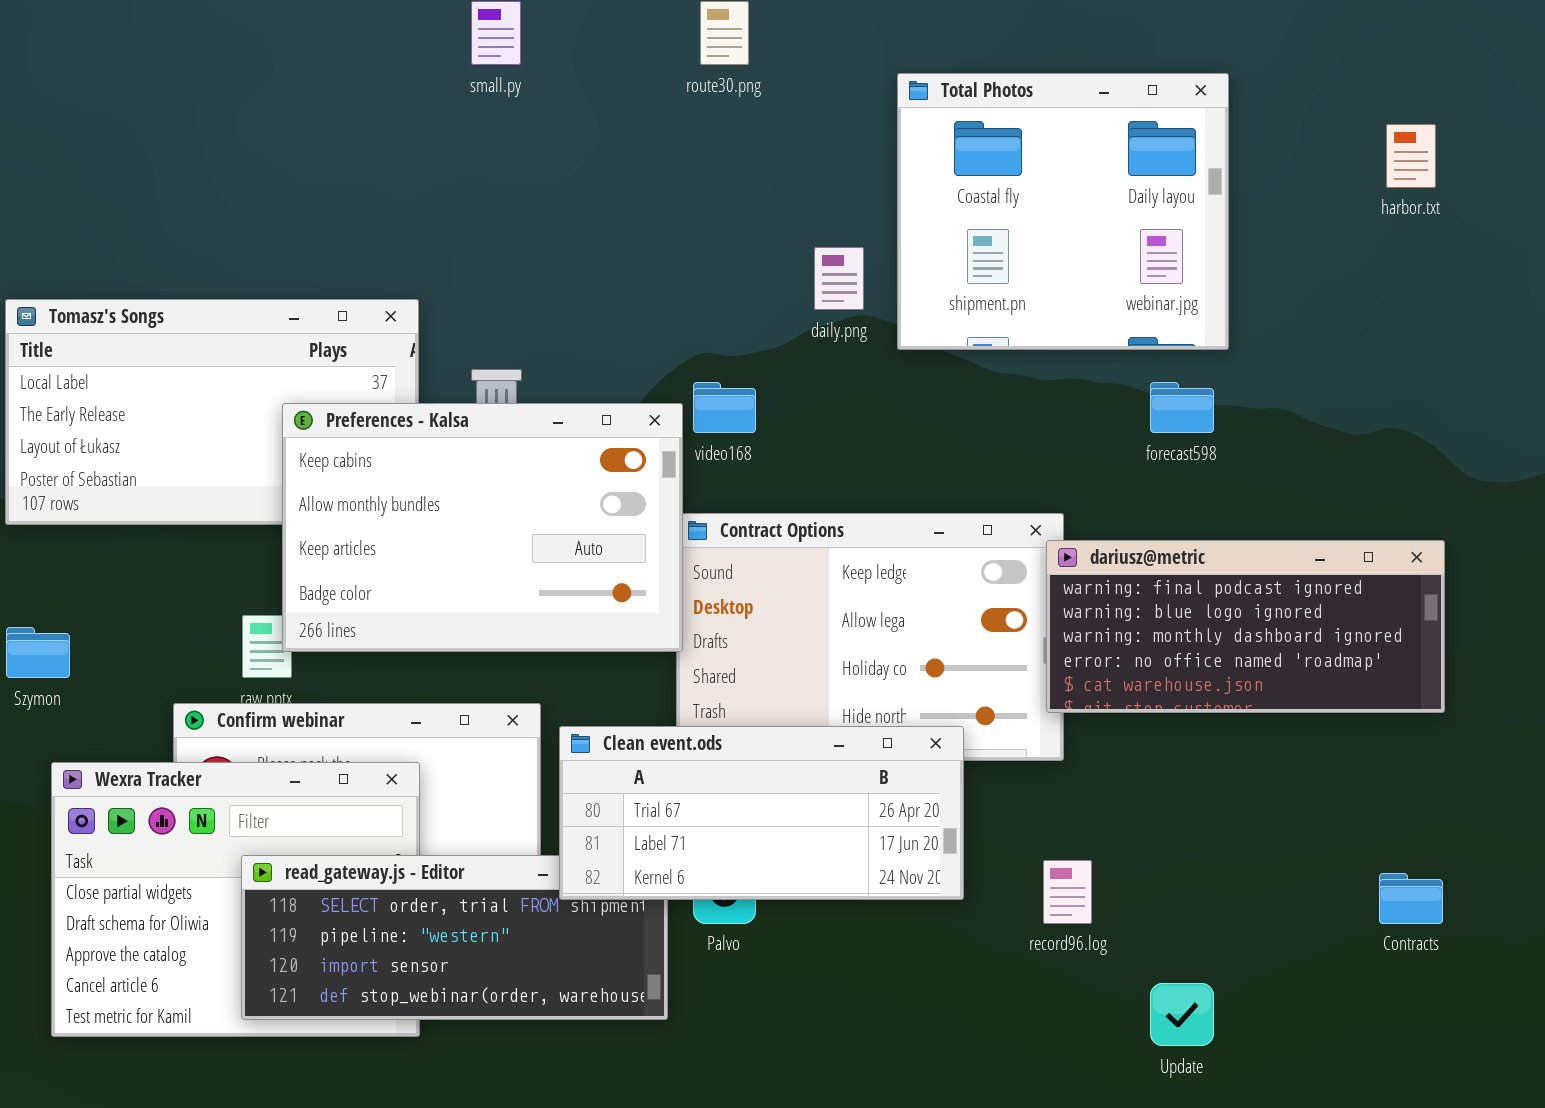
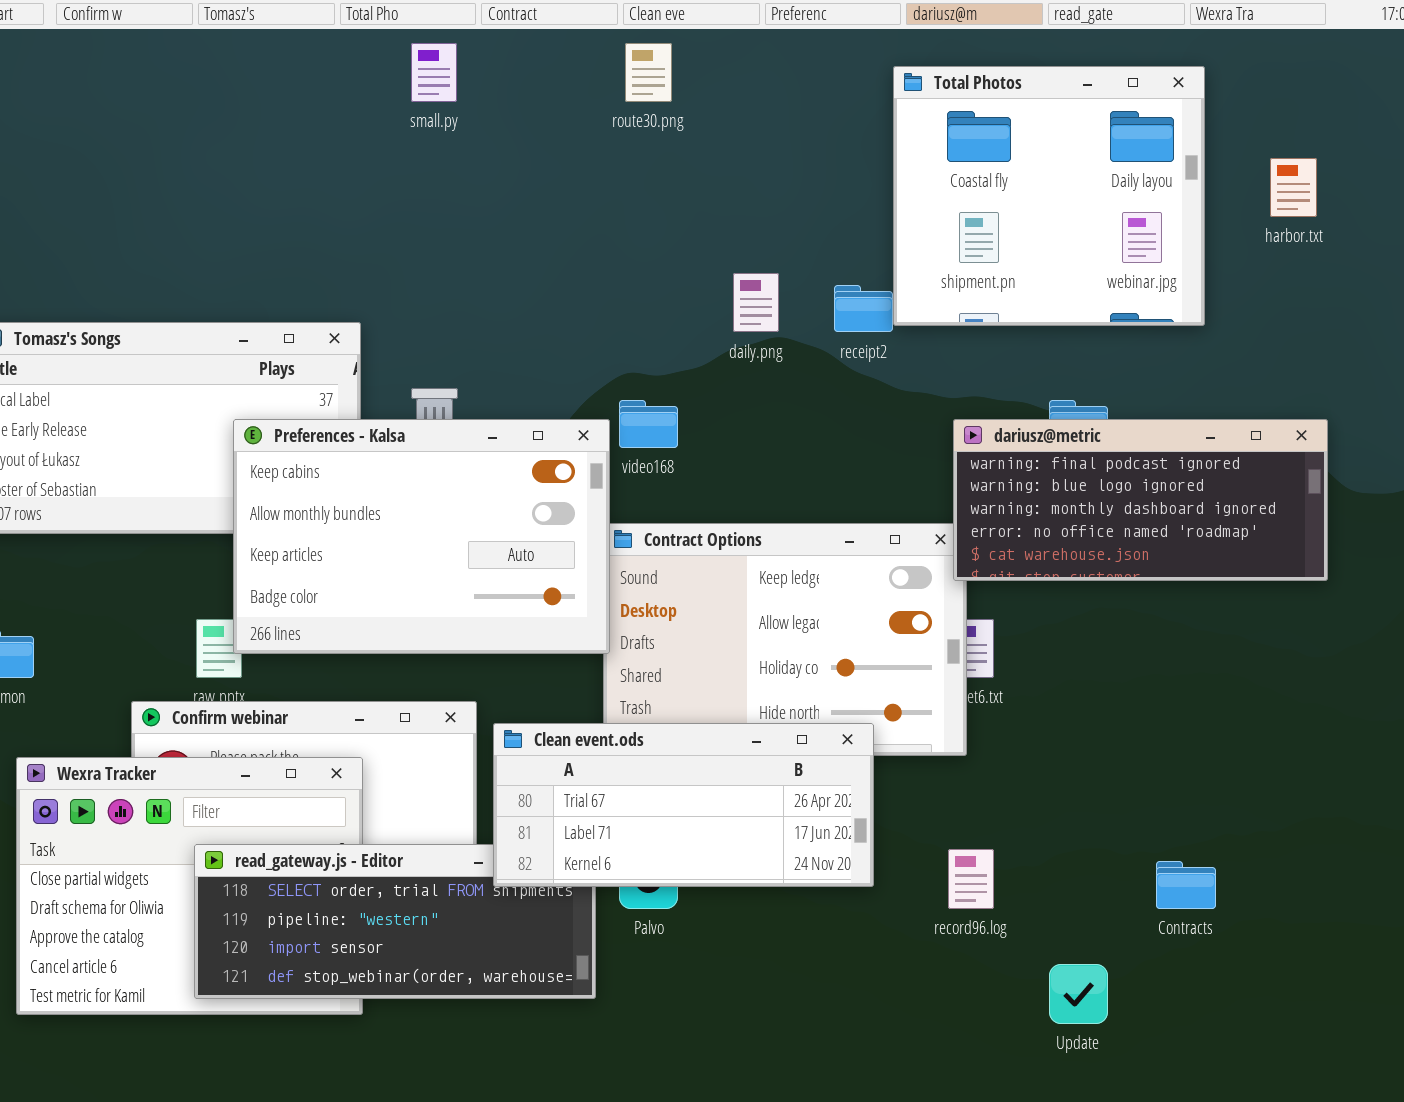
Total Photos: [897,73,1229,350] -> [893,66,1205,326], moved
dariusz@metric: [1046,540,1445,713] -> [953,419,1328,581], moved
Contracts: [1379,873,1443,924] -> [1156,861,1216,909], moved

